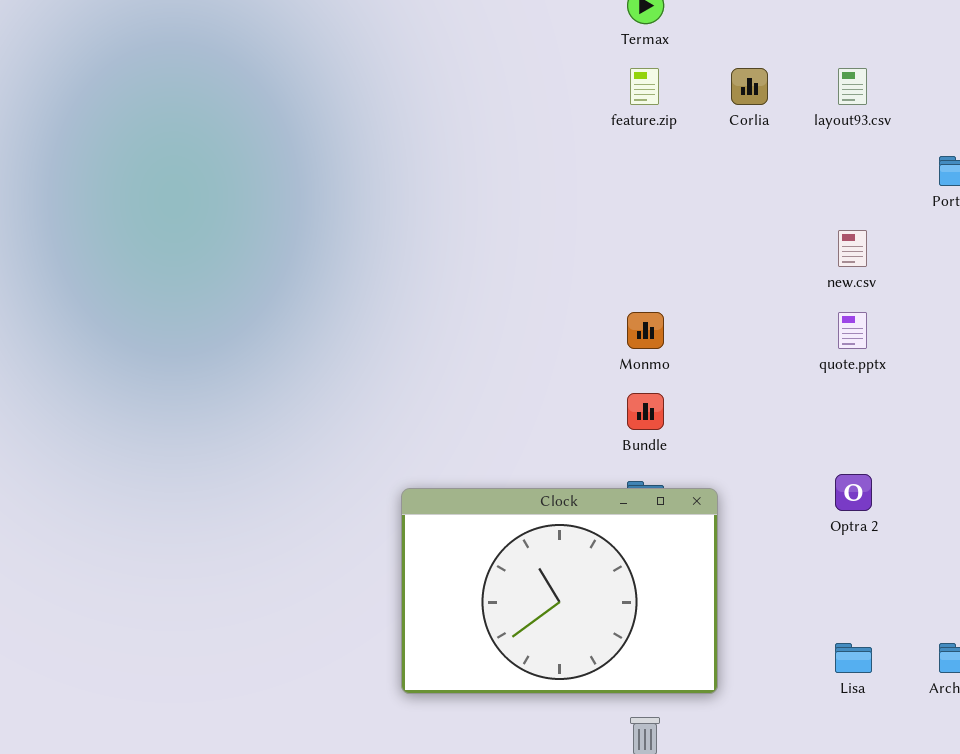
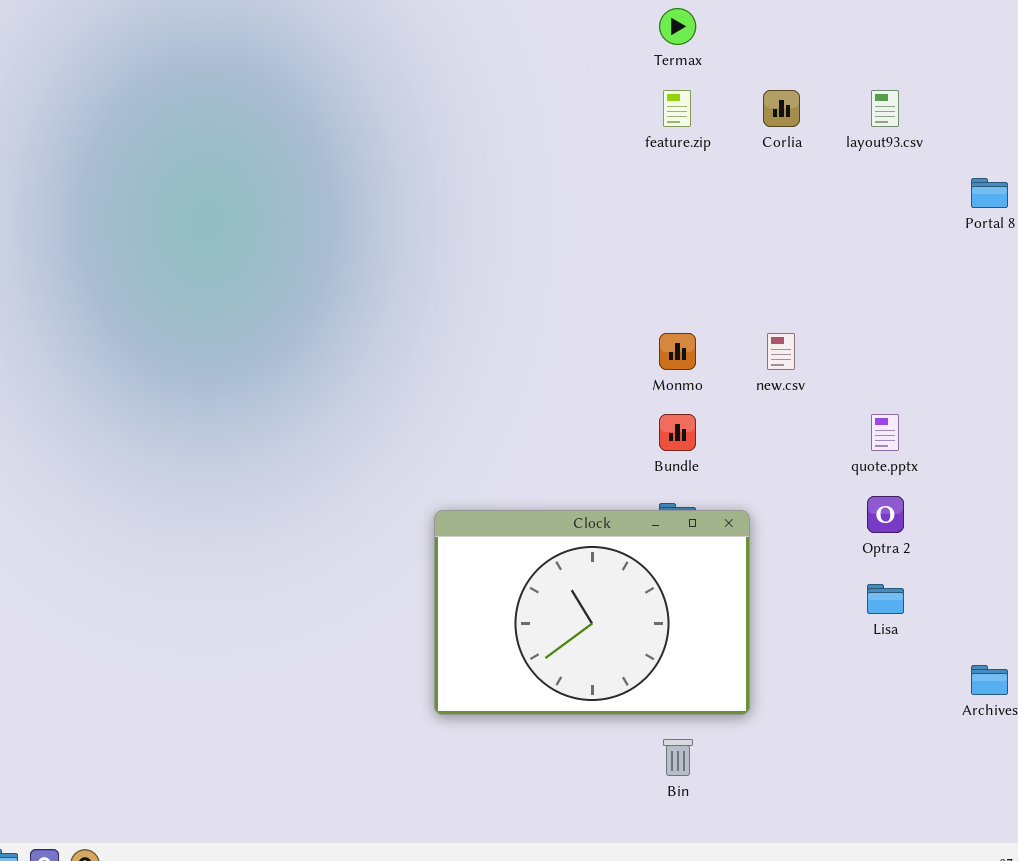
new.csv: [838,230,867,267] -> [767,333,795,370], moved
quote.pptx: [838,312,867,349] -> [871,414,899,451], moved
Lisa: [835,643,872,673] -> [867,584,904,614], moved

